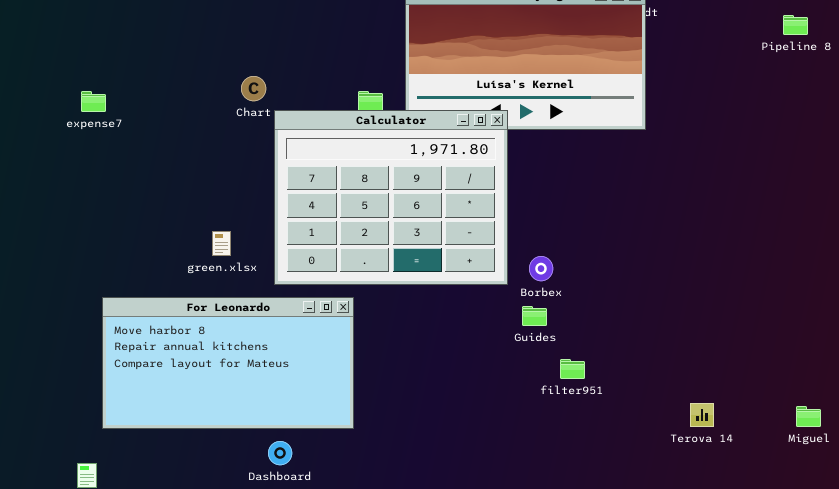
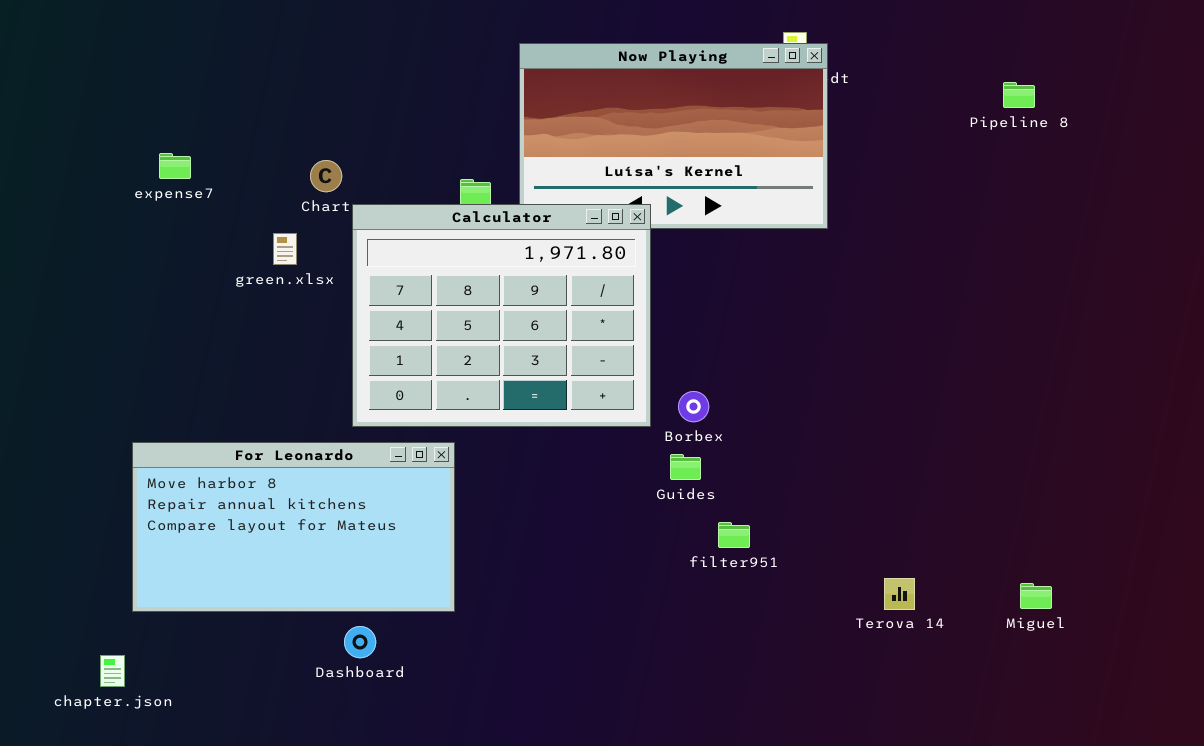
expense7: [81,91,106,112] -> [159,153,191,179], moved
green.xlsx: [212,231,231,256] -> [273,233,297,265], moved

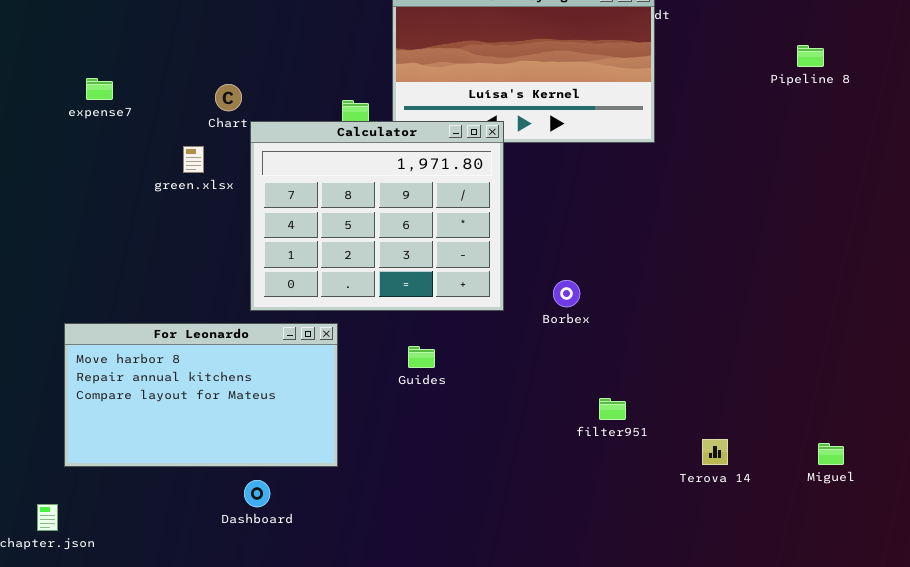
Pipeline 8: [1003,82,1035,108] -> [797,45,824,67], moved
Borbex: [678,391,709,422] -> [553,280,580,307], moved
Guides: [670,454,701,480] -> [408,346,435,368], moved
filter951: [718,522,750,548] -> [599,398,626,420], moved

